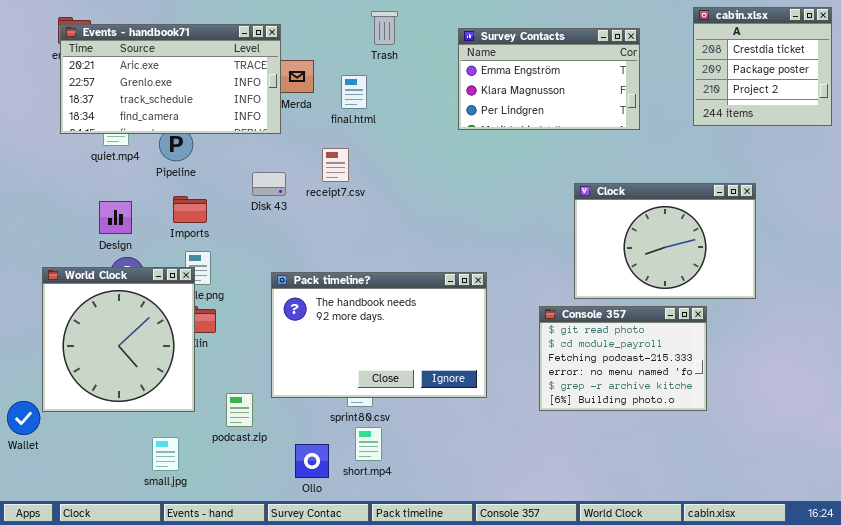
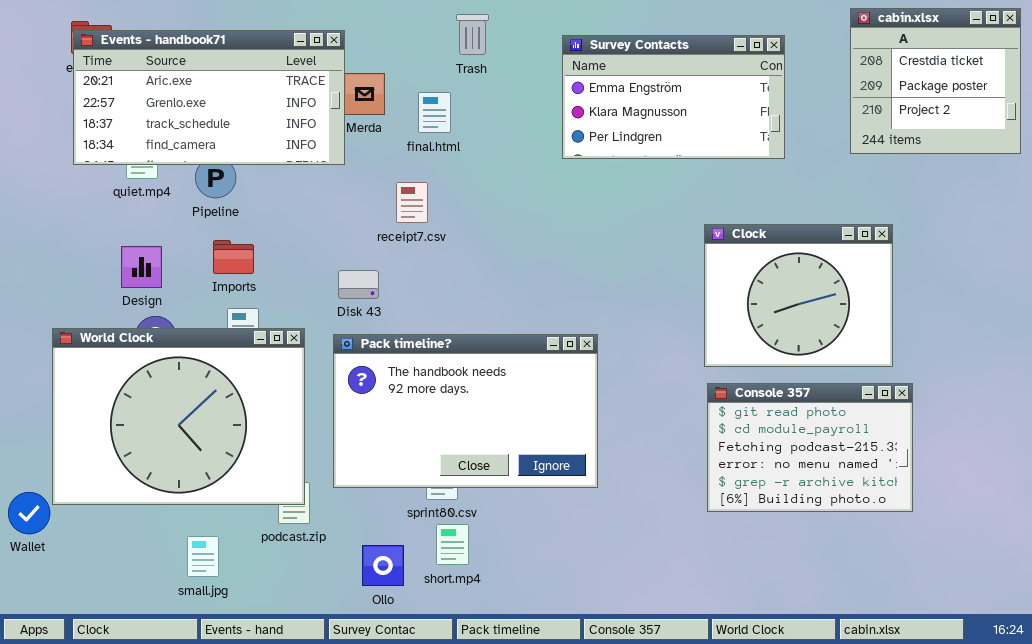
Disk 43: [252,172,286,196] -> [338,270,379,299], moved
Clock: [574,183,756,299] -> [704,224,893,367], resized
World Clock: [42,267,195,412] -> [52,328,305,505], resized
Console 357: [539,306,707,411] -> [707,383,913,512], moved

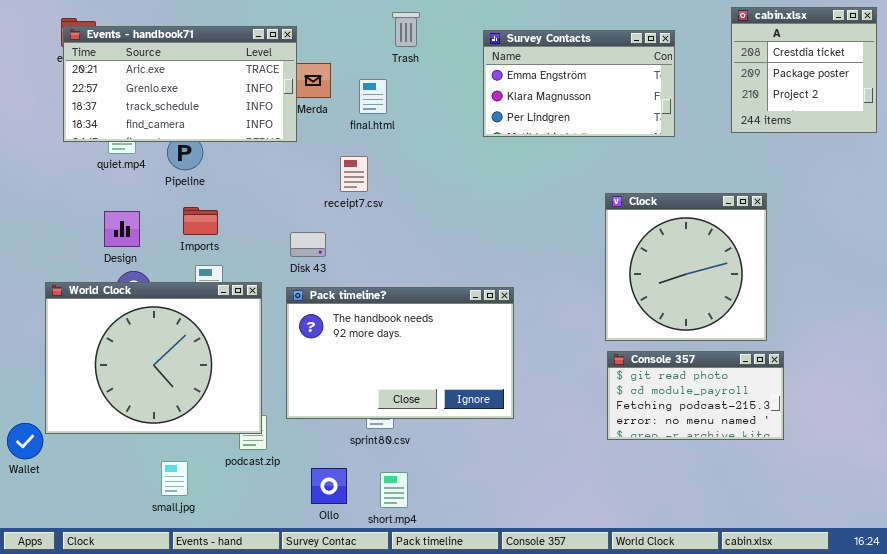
Clock: [704,224,893,367] -> [605,193,767,341], resized
Console 357: [707,383,913,512] -> [607,351,784,440], resized
short.mp4: [436,524,469,565] -> [380,472,408,508], moved

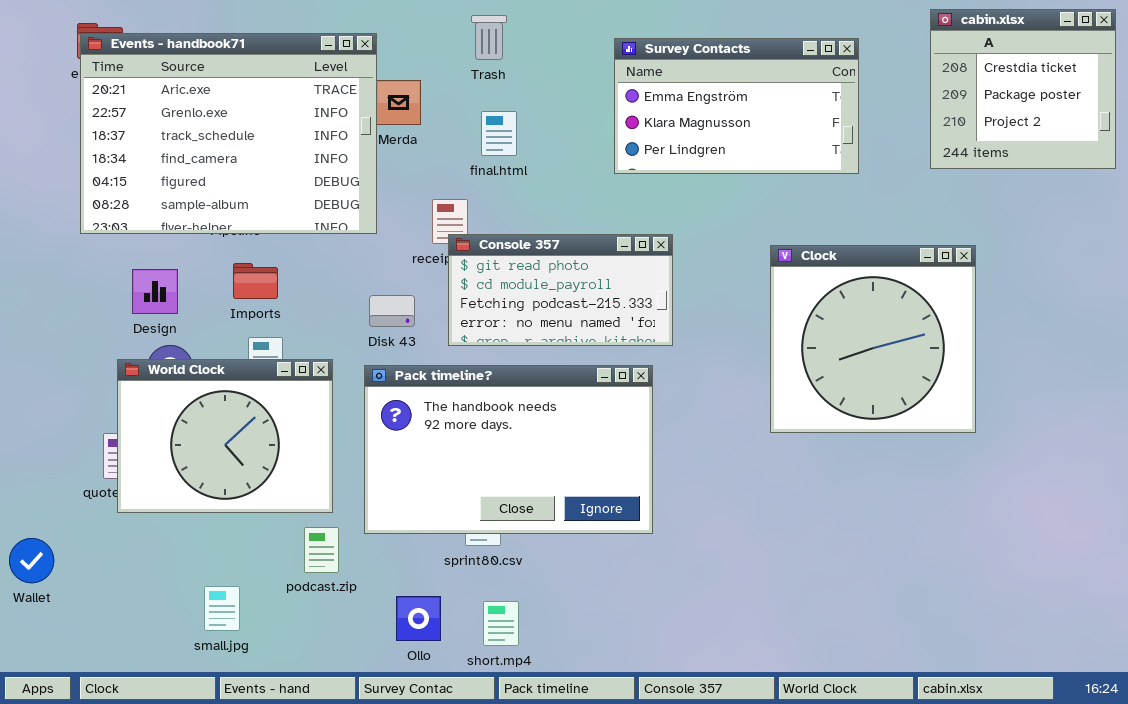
Trash: [392,12,420,47] -> [471,15,507,60], moved
Events - handbook71: [63,26,297,142] -> [80,33,377,234], resized
final.html: [359,79,387,114] -> [481,111,517,156], moved
World Clock: [45,282,262,434] -> [117,359,333,513], resized
Console 357: [607,351,784,440] -> [448,234,673,346], moved

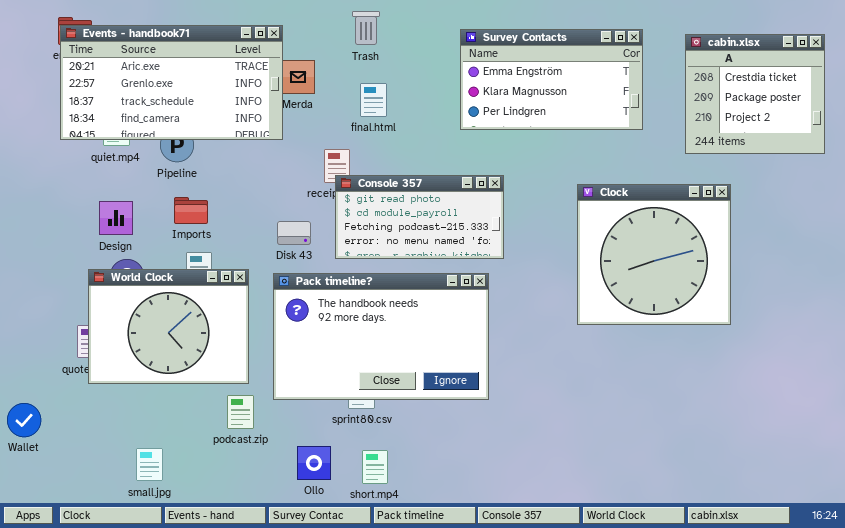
cabin.xlsx: [930,9,1116,169] -> [685,34,825,154], moved
Events - handbook71: [80,33,377,234] -> [60,25,283,140], resized
small.jpg: [204,586,240,631] -> [136,448,163,481], moved

